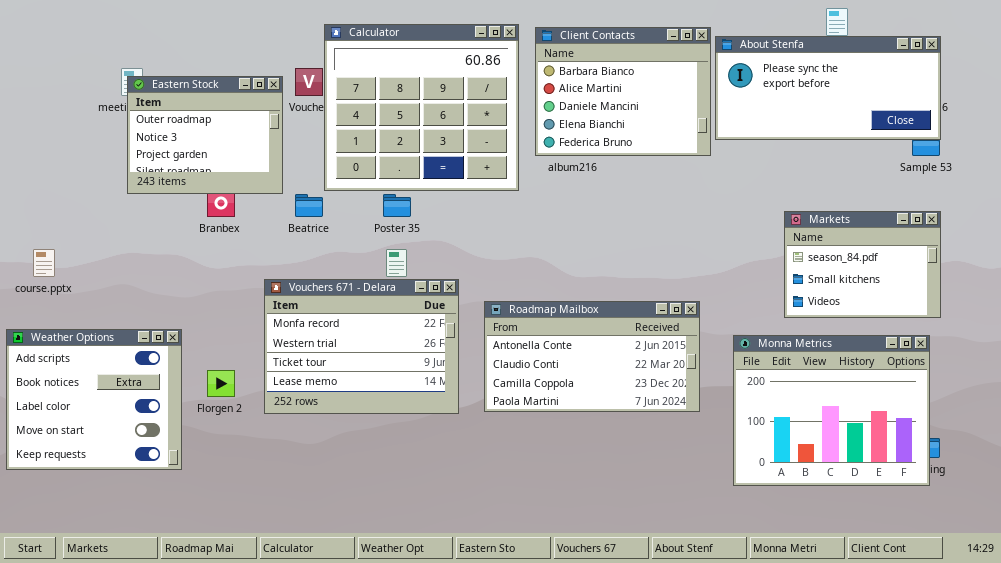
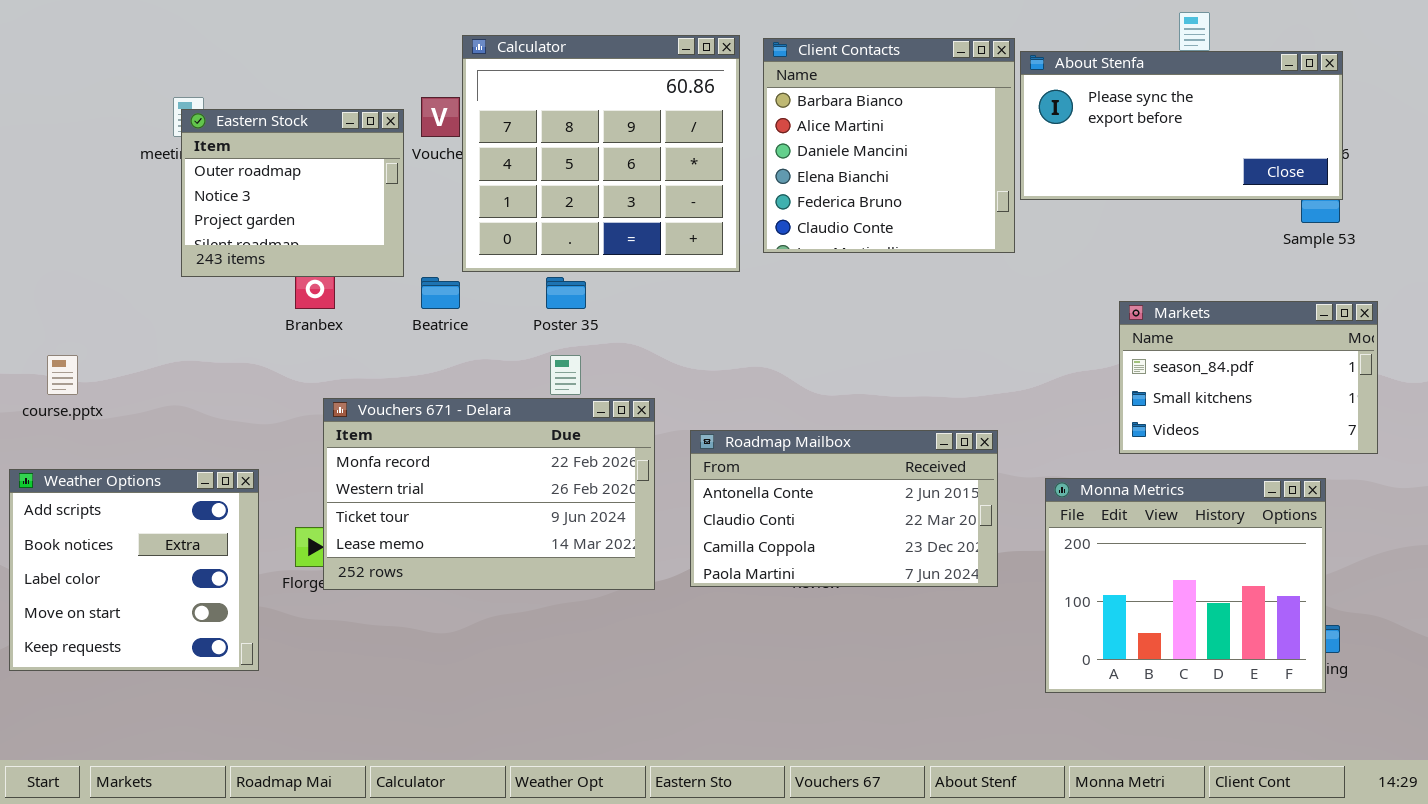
Client Contacts: [535,27,711,156] -> [763,38,1015,253], resized
Markets: [784,211,941,318] -> [1119,301,1378,454], resized
Vouchers 671 - Delara: [264,279,459,414] -> [323,398,655,590], resized

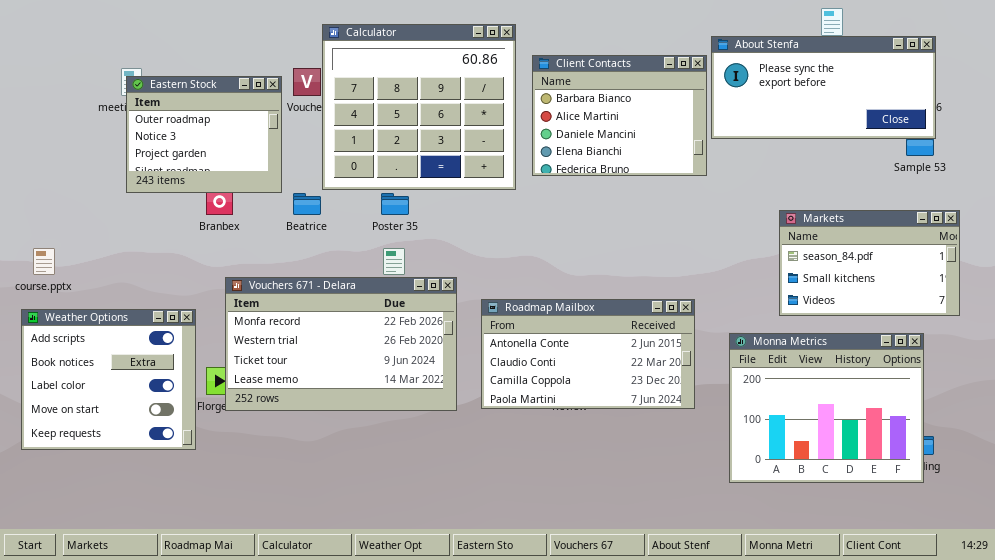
Client Contacts: [763,38,1015,253] -> [532,55,707,176], resized
Weather Options: [9,469,259,671] -> [21,309,196,450], moved

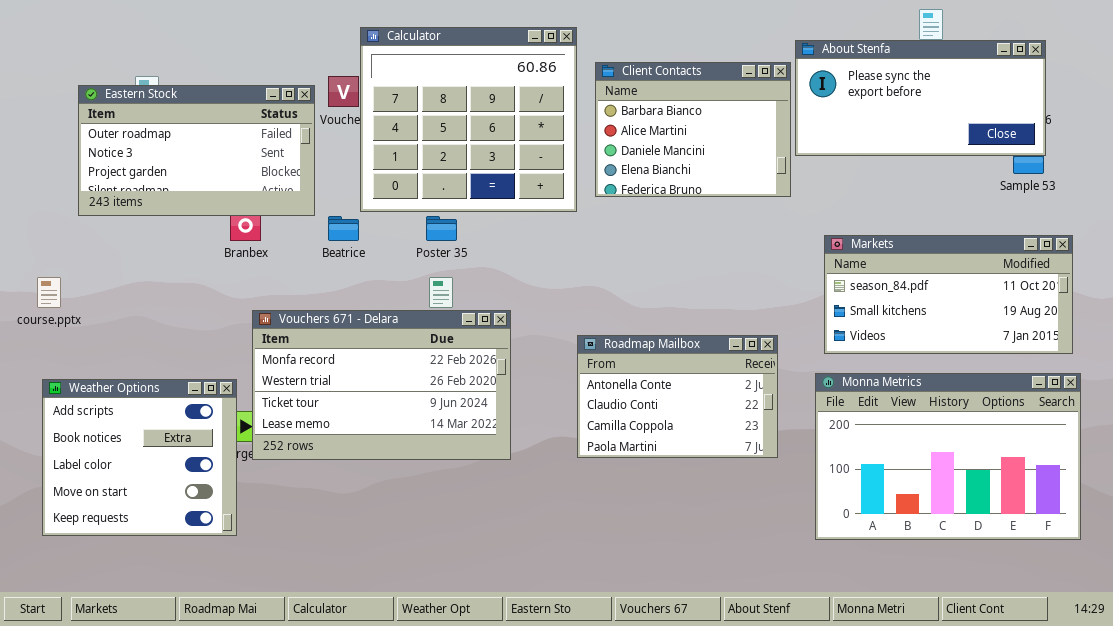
Eastern Stock: [126,76,282,193] -> [78,85,315,216], resized
Markets: [779,210,960,316] -> [824,235,1073,354], resized
Roadmap Mailbox: [481,299,695,409] -> [577,335,778,458], resized
Weather Options: [21,309,196,450] -> [42,379,237,536], moved
Monna Metrics: [729,333,924,483] -> [815,373,1081,540], resized

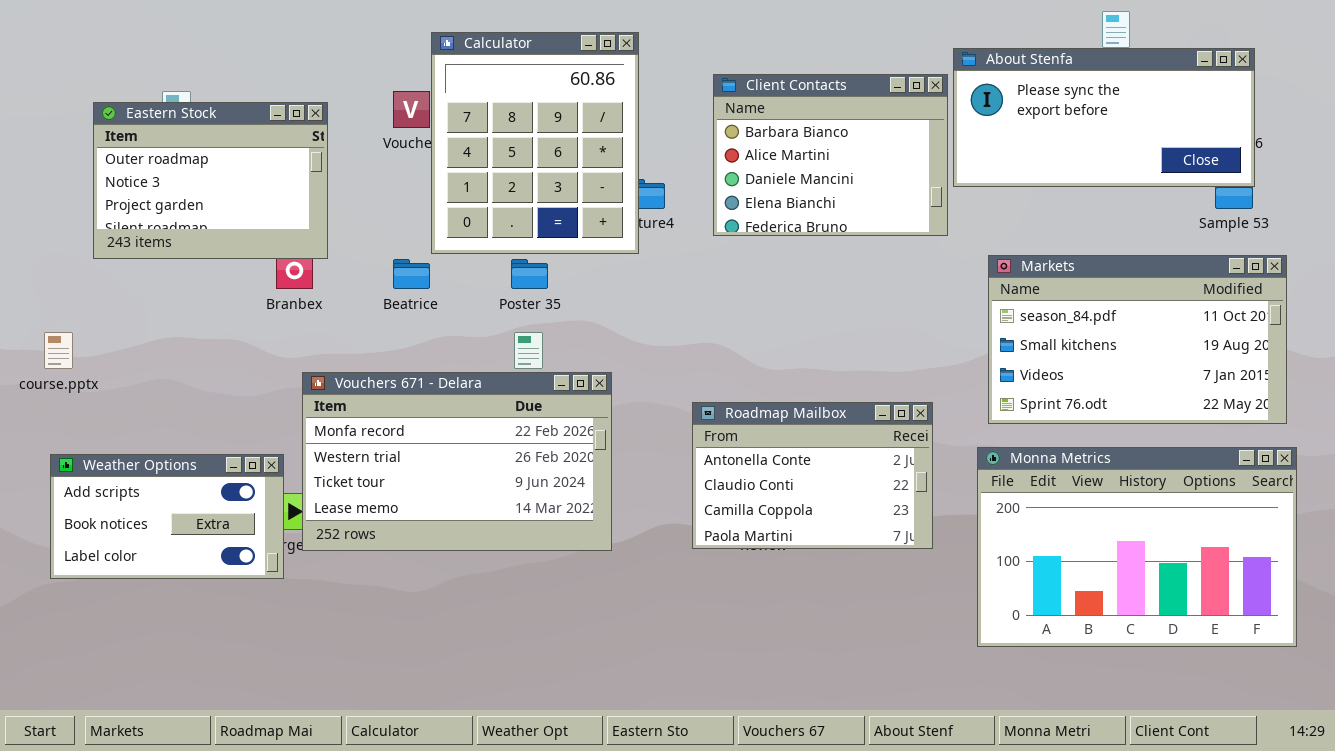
Calculator: [360,27,577,212] -> [431,32,639,254], resized
Eastern Stock: [78,85,315,216] -> [93,102,328,259], resized
Markets: [824,235,1073,354] -> [988,255,1287,424], resized
Weather Options: [42,379,237,536] -> [50,454,284,579], resized

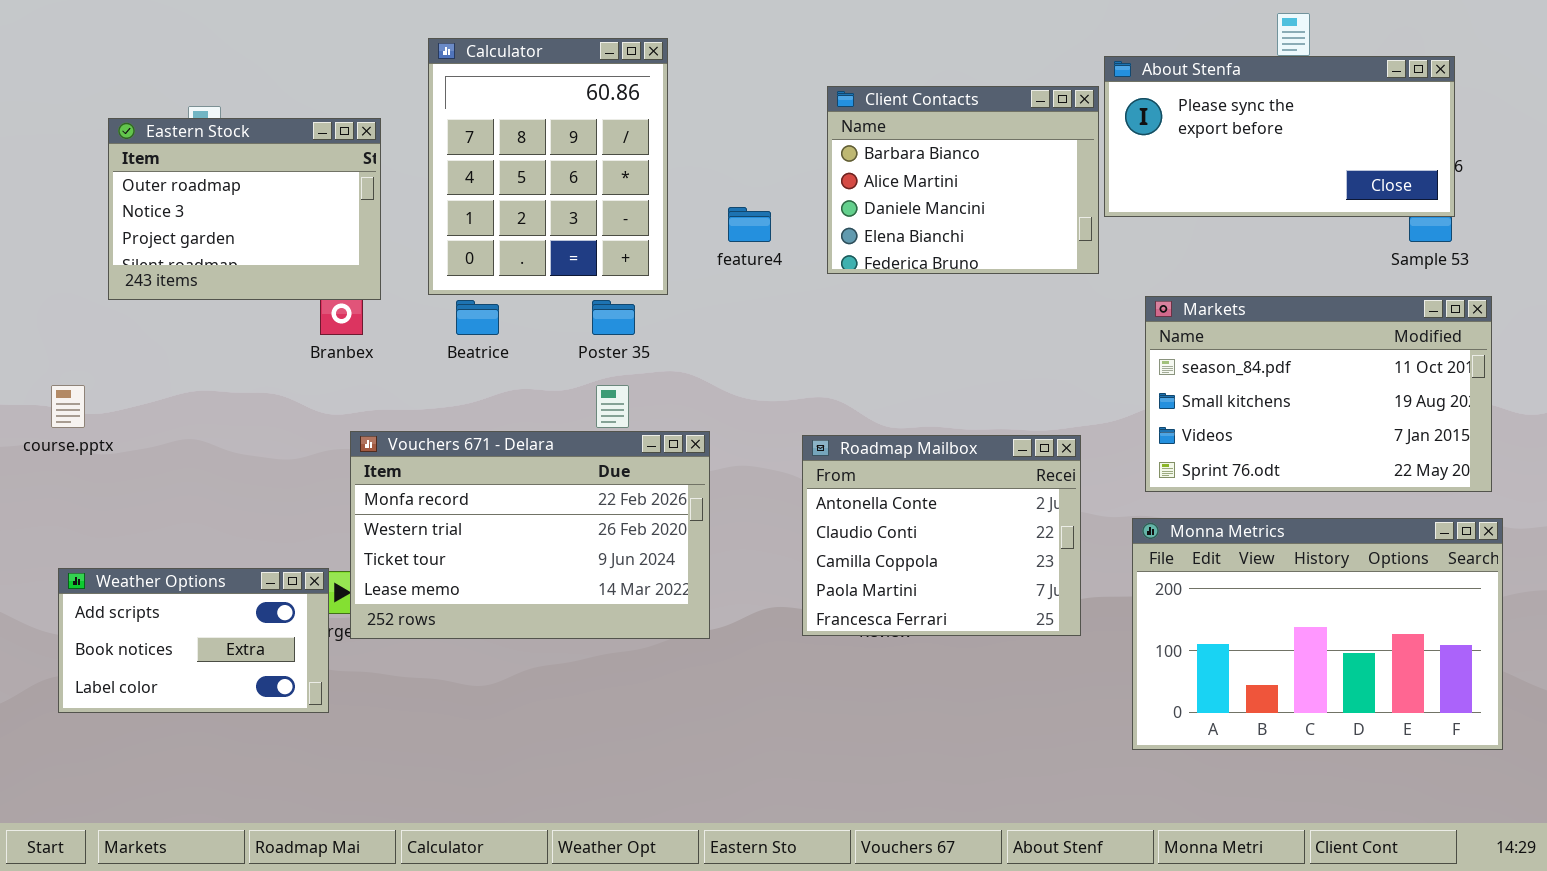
Calculator: [431,32,639,254] -> [428,38,668,295], moved
Roadmap Mailbox: [692,402,933,549] -> [802,435,1081,636], resized
Weather Options: [50,454,284,579] -> [58,568,329,713], moved

